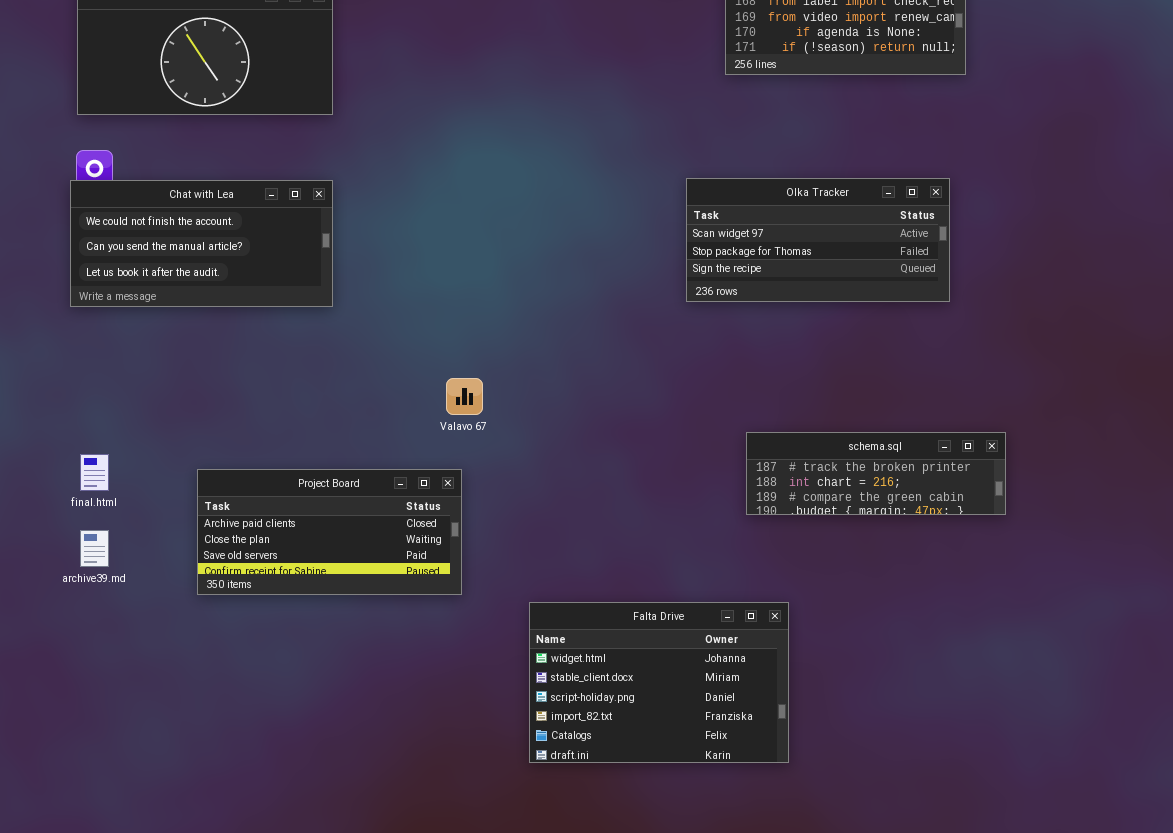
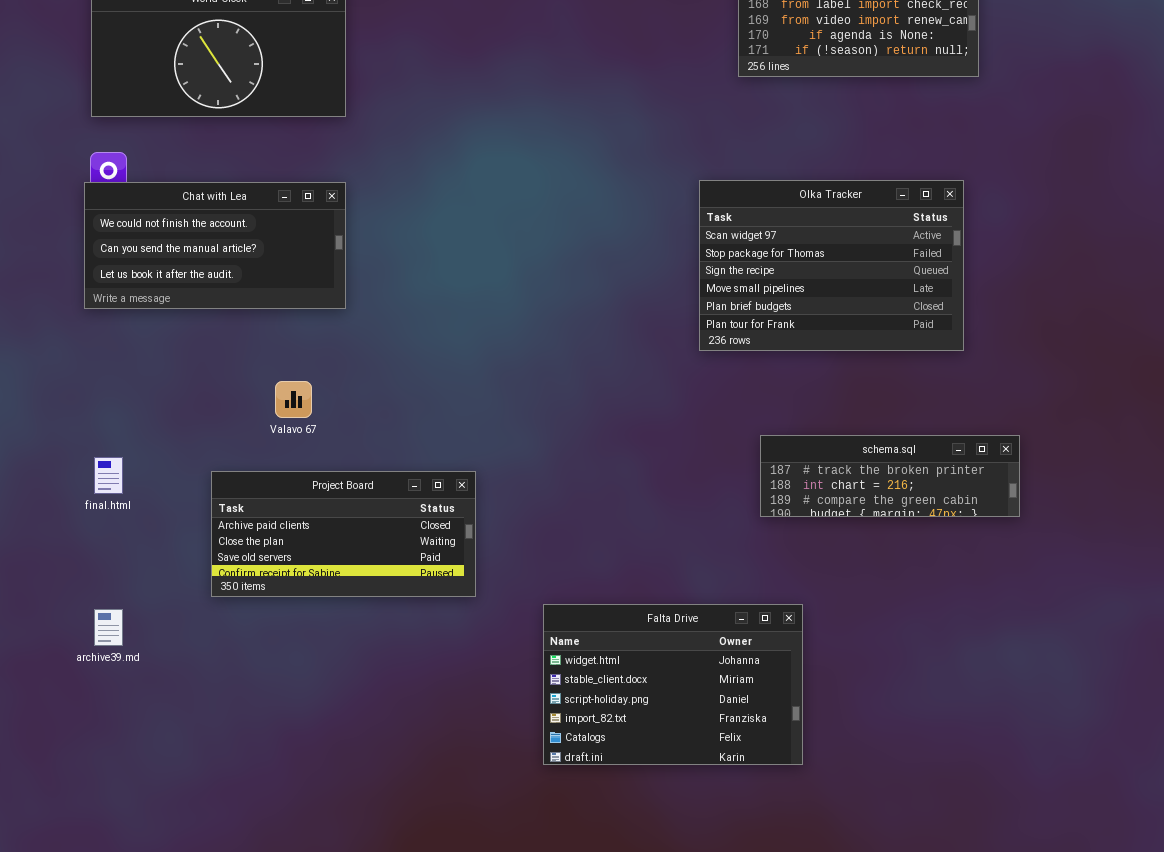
Olka Tracker: [686,178,950,302] -> [699,180,964,351], resized
Valavo 67: [446,378,483,415] -> [275,381,312,418], moved
archive39.md: [80,530,109,567] -> [94,609,123,646], moved

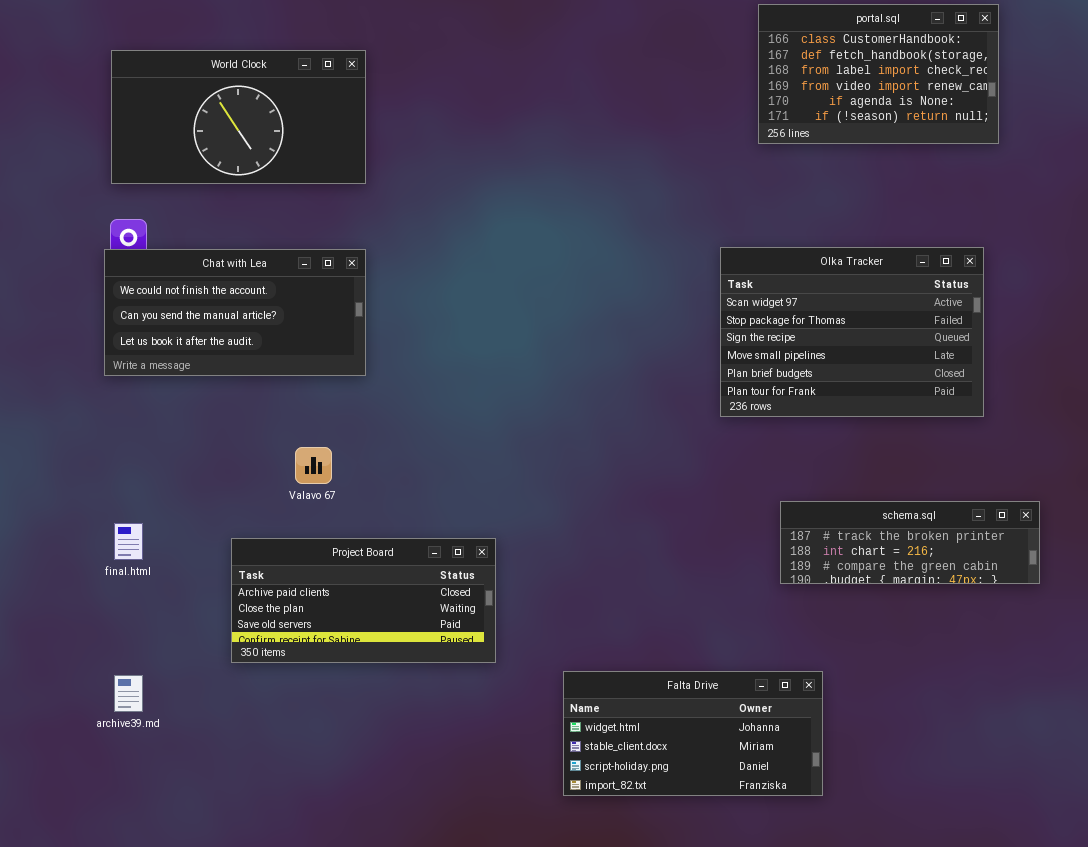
Falta Drive: [543,604,803,765] -> [563,671,823,796], resized

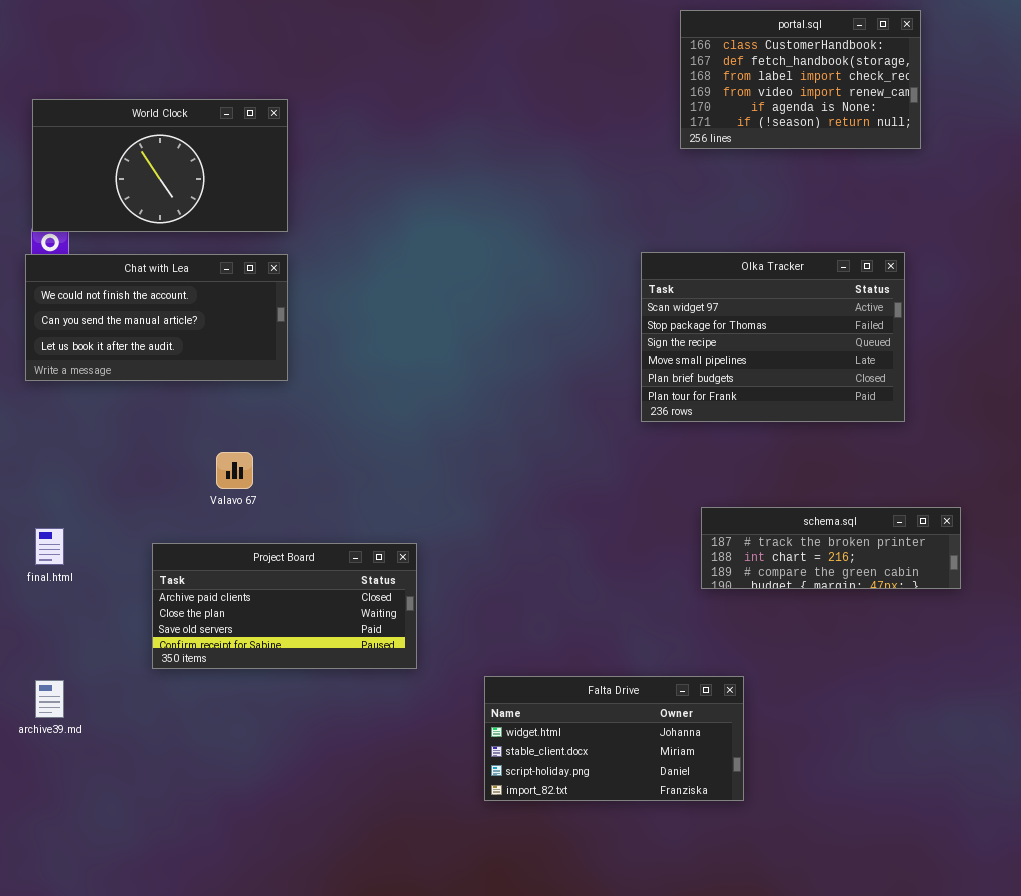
World Clock: [111,50,366,184] -> [32,99,288,232], moved

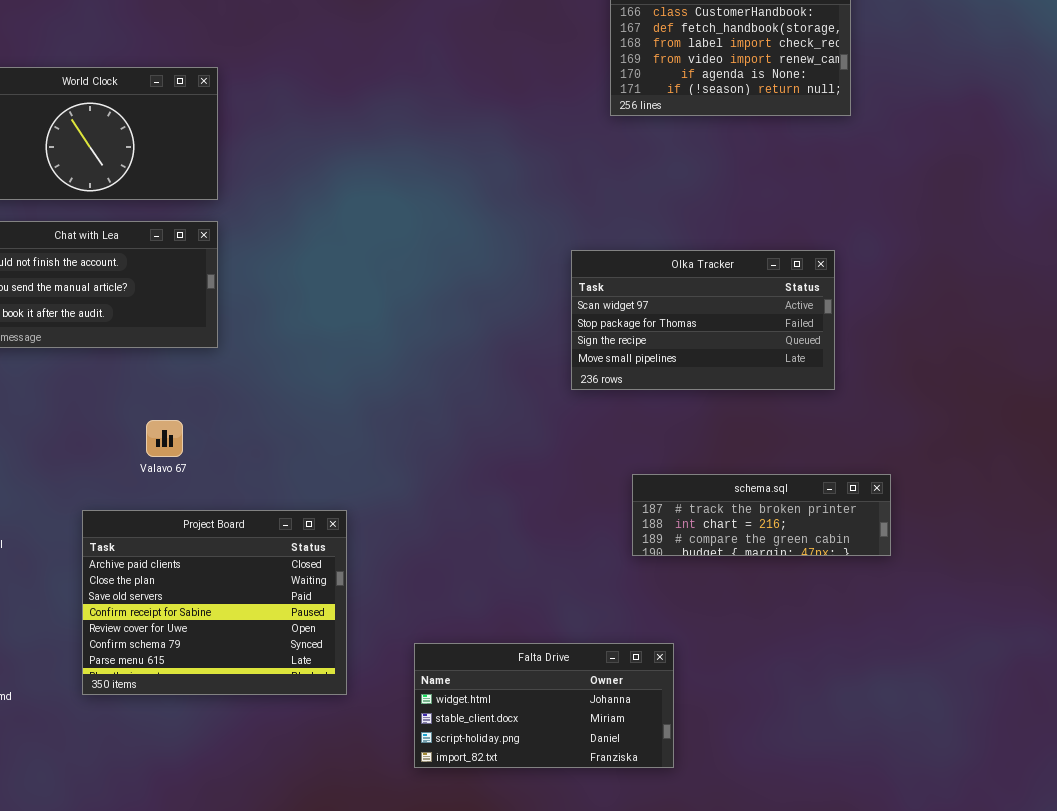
Olka Tracker: [641,252,905,422] -> [571,250,835,390], resized
Project Board: [152,543,417,669] -> [82,510,347,695], resized

